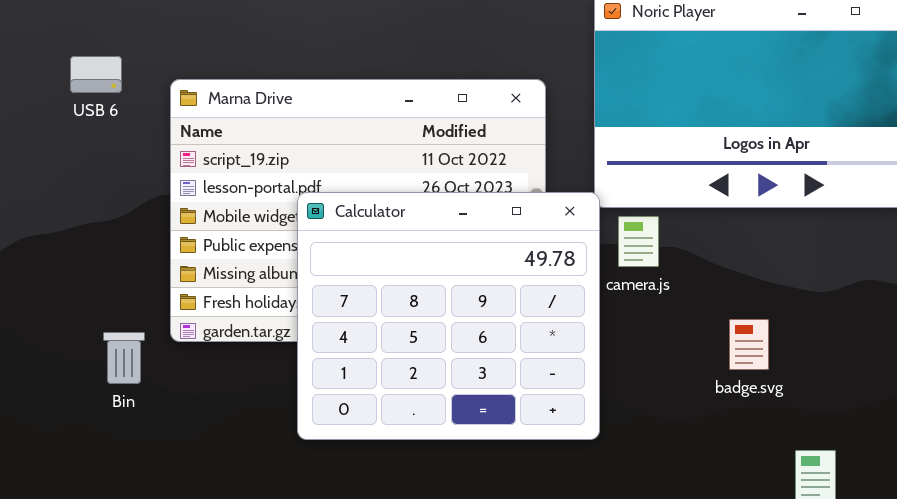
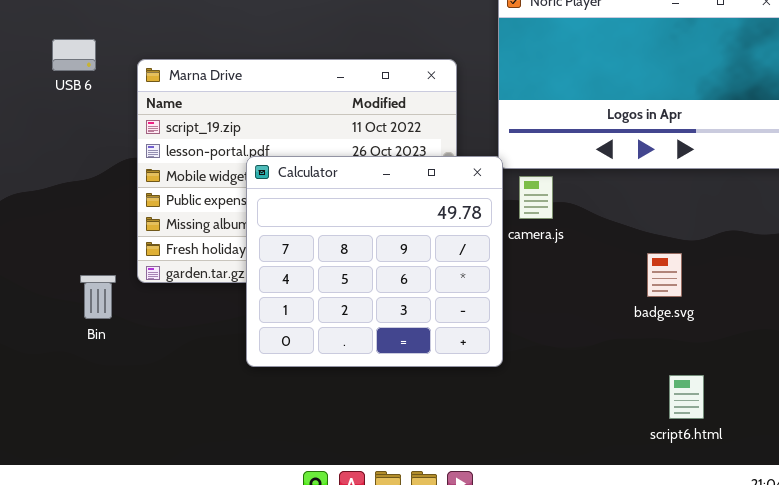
badge.svg: [729,319,769,370] -> [647,253,682,297], moved

